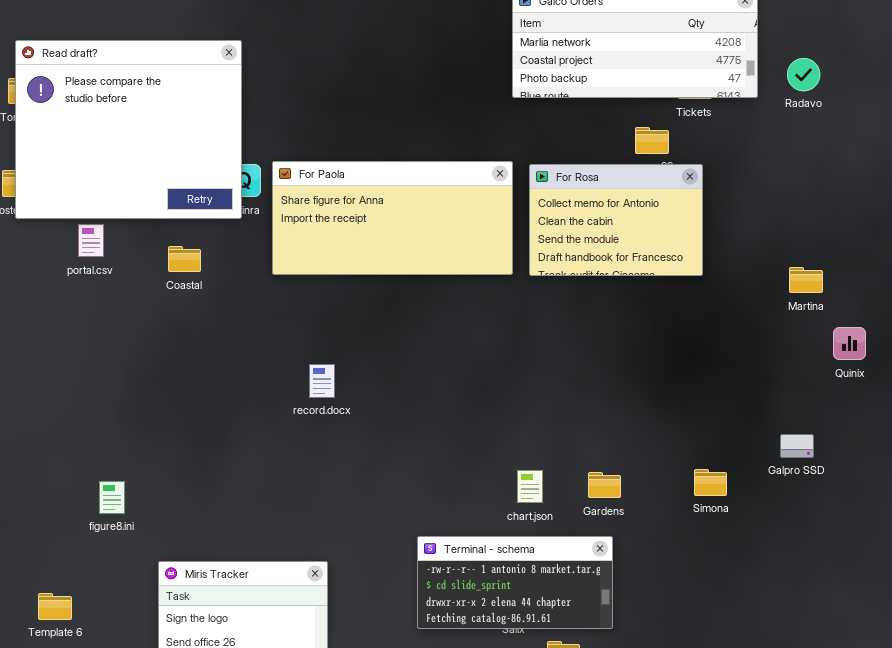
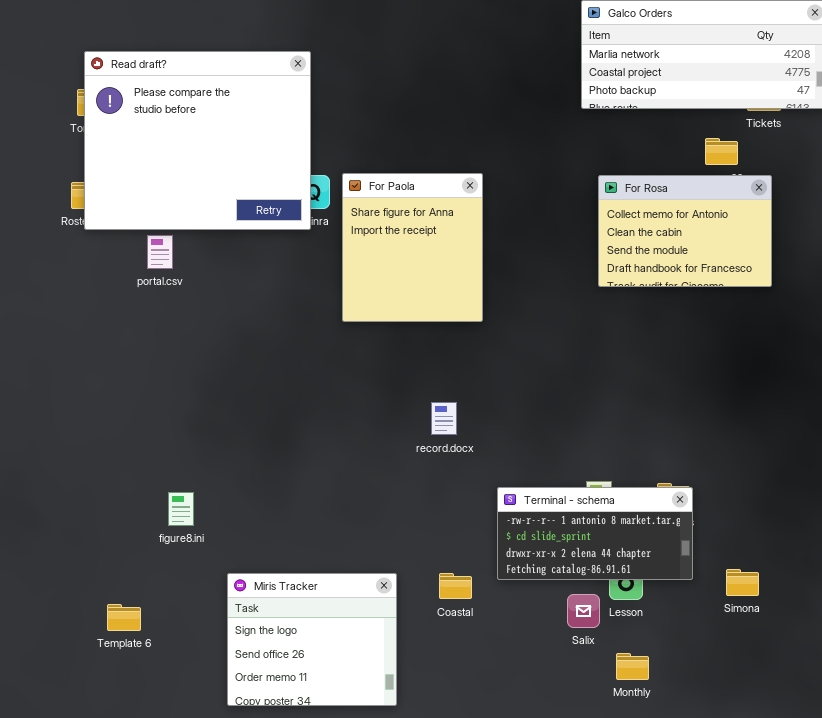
For Paola: [272,161,513,275] -> [342,173,483,322], resized
Coastal: [168,246,201,272] -> [439,573,472,599], moved
record.docx: [309,364,335,398] -> [431,402,457,435], moved
Simona: [694,469,727,496] -> [726,569,759,596], moved
Terminal - schema: [417,536,613,629] -> [497,487,693,580], moved

